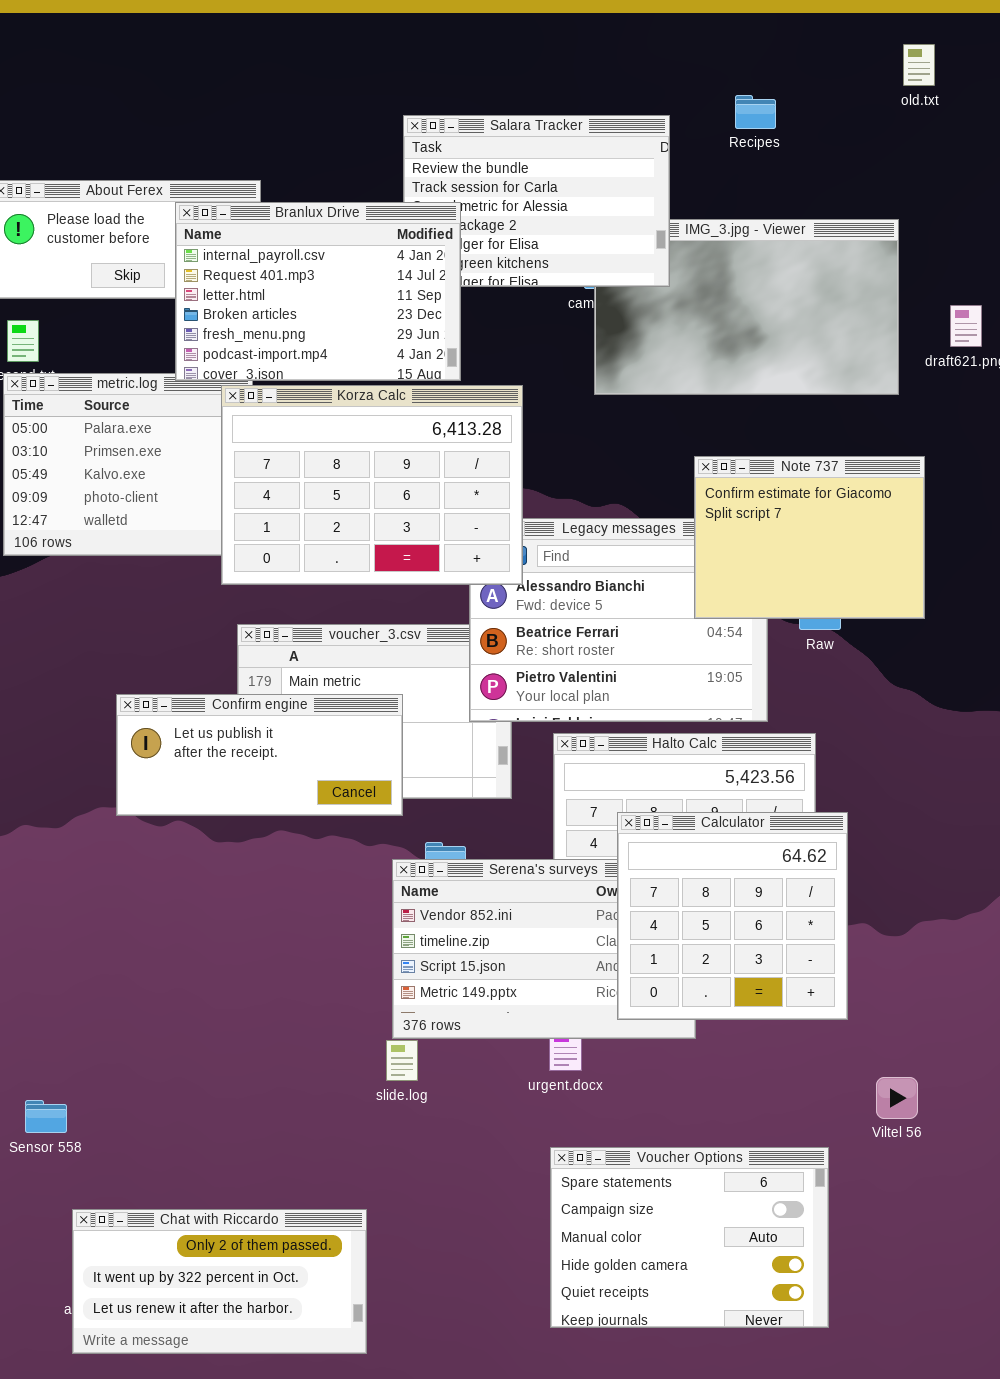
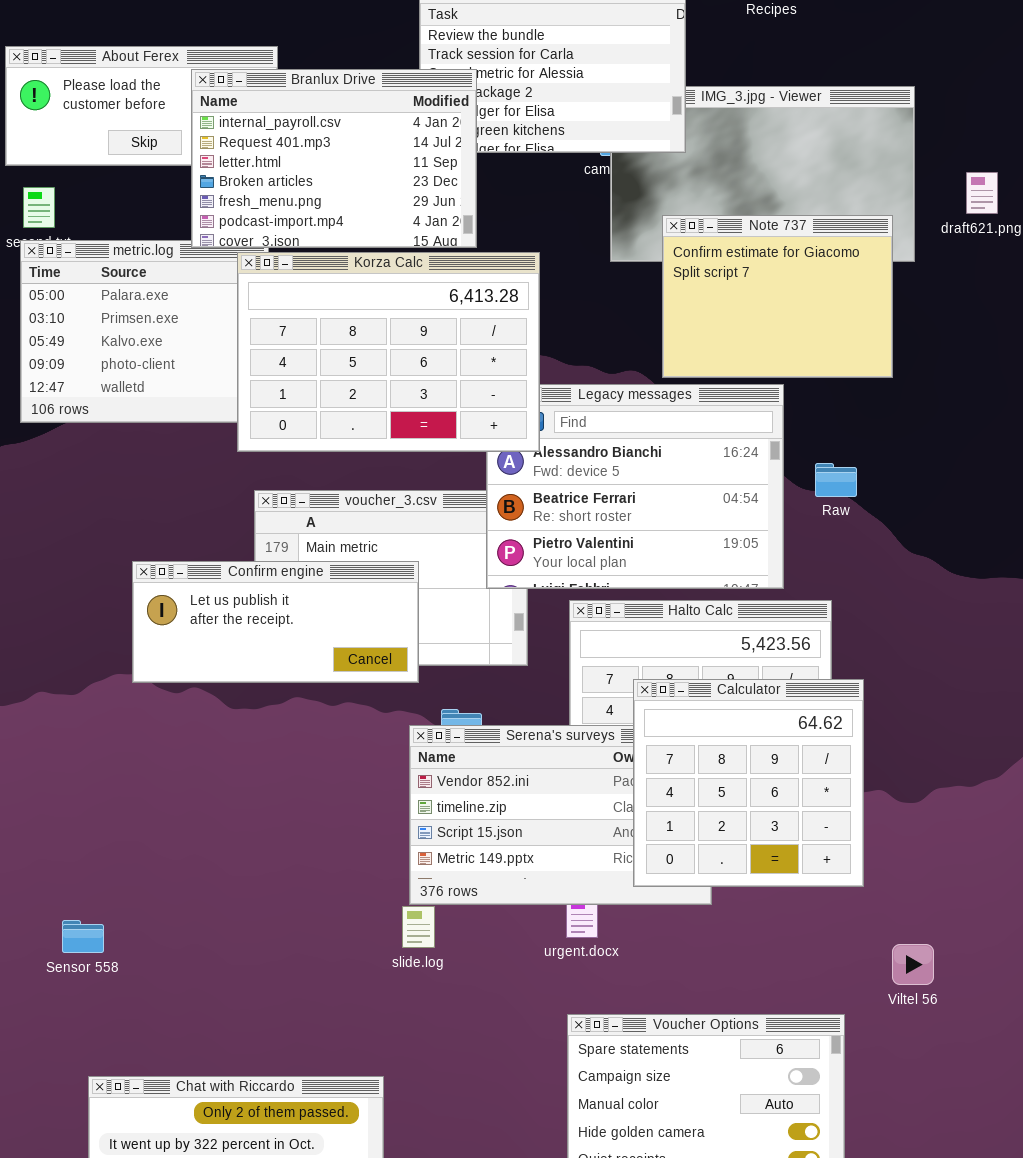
Note 737: [694,456,925,619] -> [662,215,893,378], moved
Sensor 558: [25,1100,67,1133] -> [62,920,104,953], moved

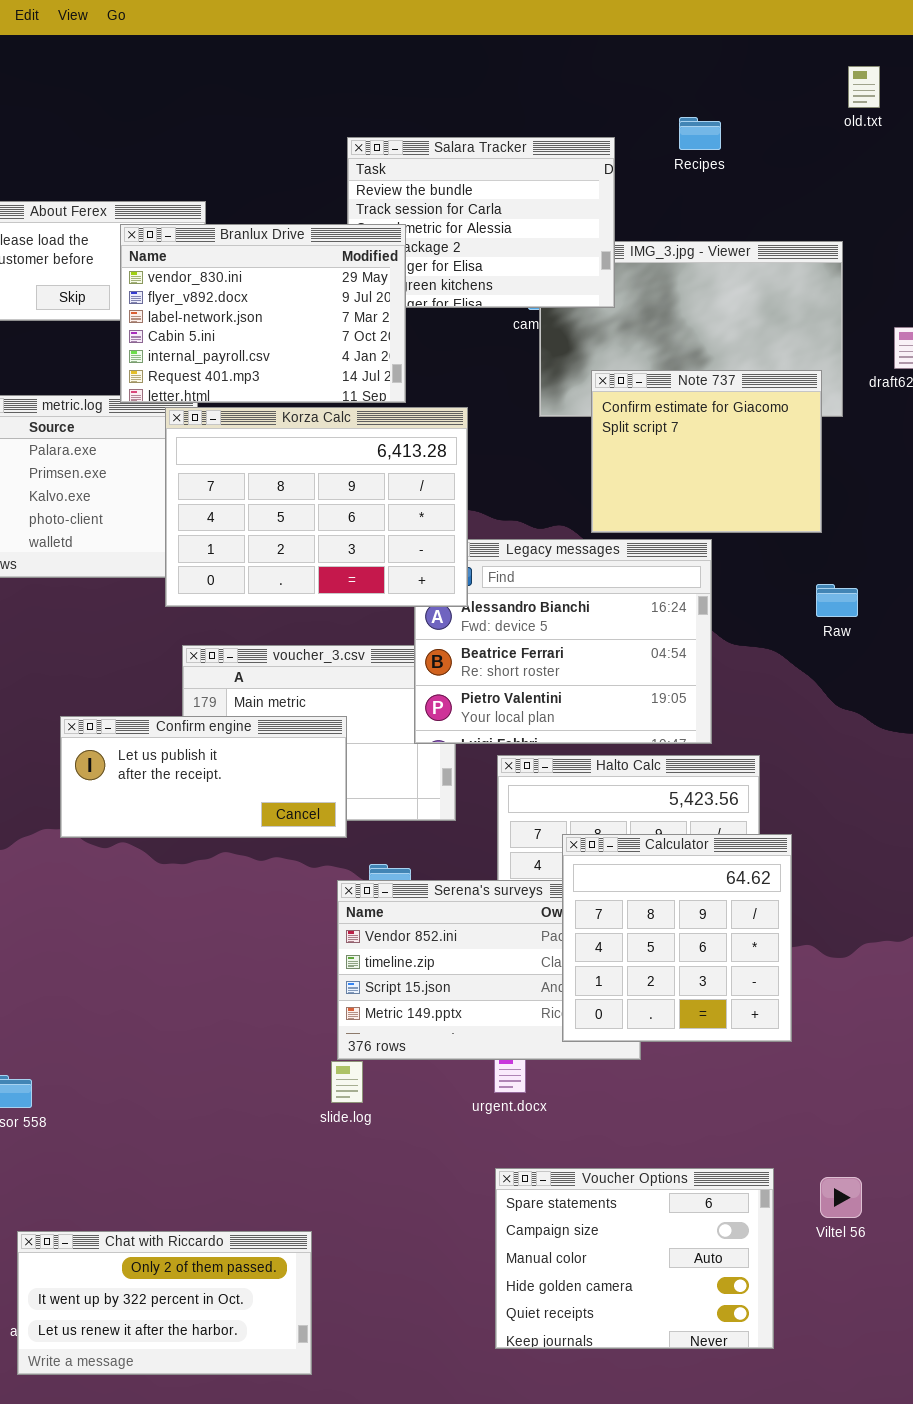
Branlux Drive: [191,69,477,248] -> [120,224,406,403], scrolled up 4 rows
Raw: [815,463,857,497] -> [816,584,858,617], moved
Viltel 56: [892,944,934,985] -> [820,1177,862,1218], moved

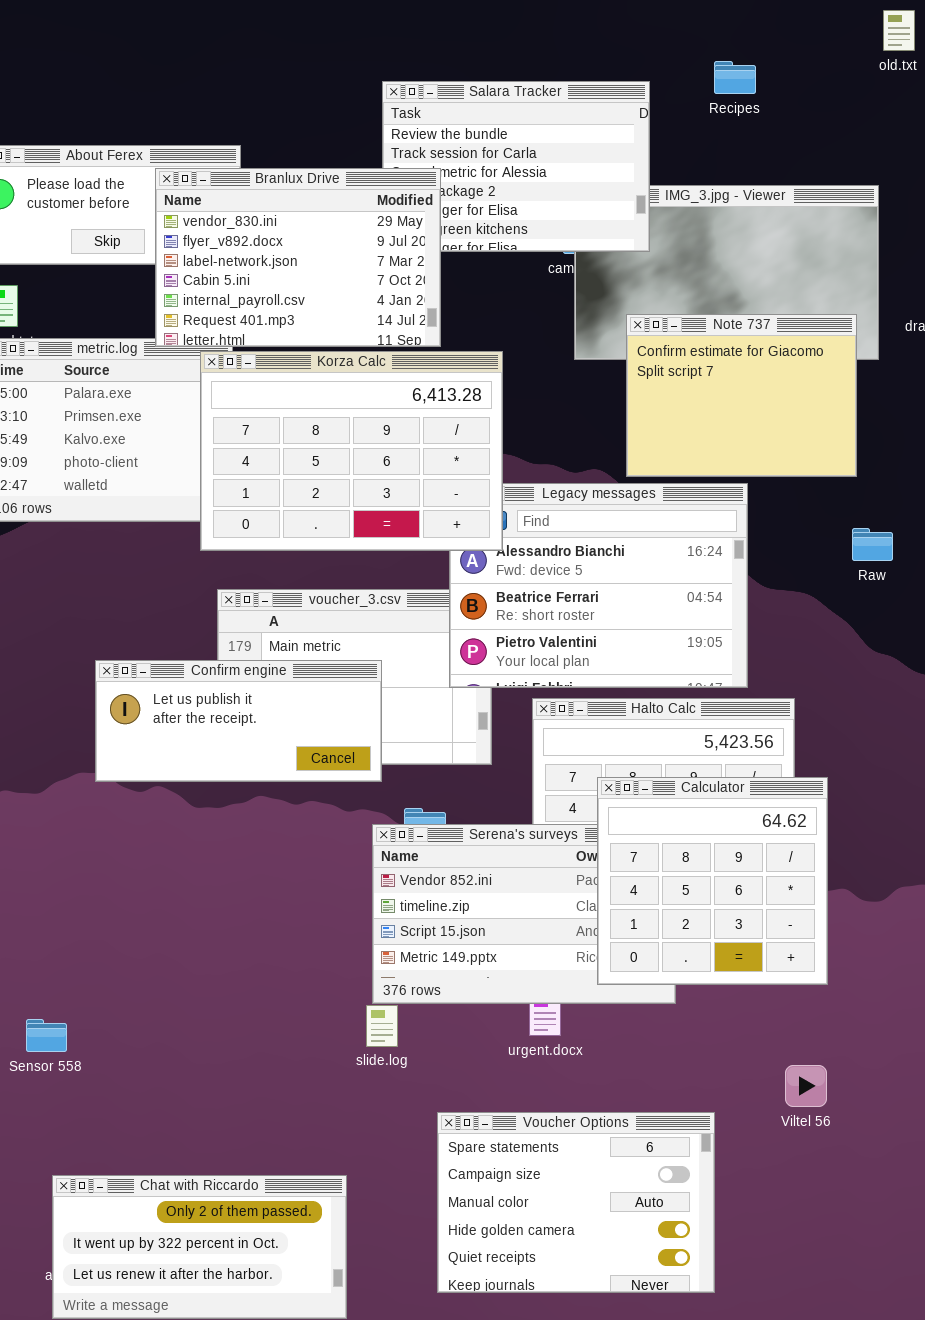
Voucher Options: [495,1168,774,1349] -> [437,1112,715,1293], moved
Viltel 56: [820,1177,862,1218] -> [785,1065,827,1107], moved

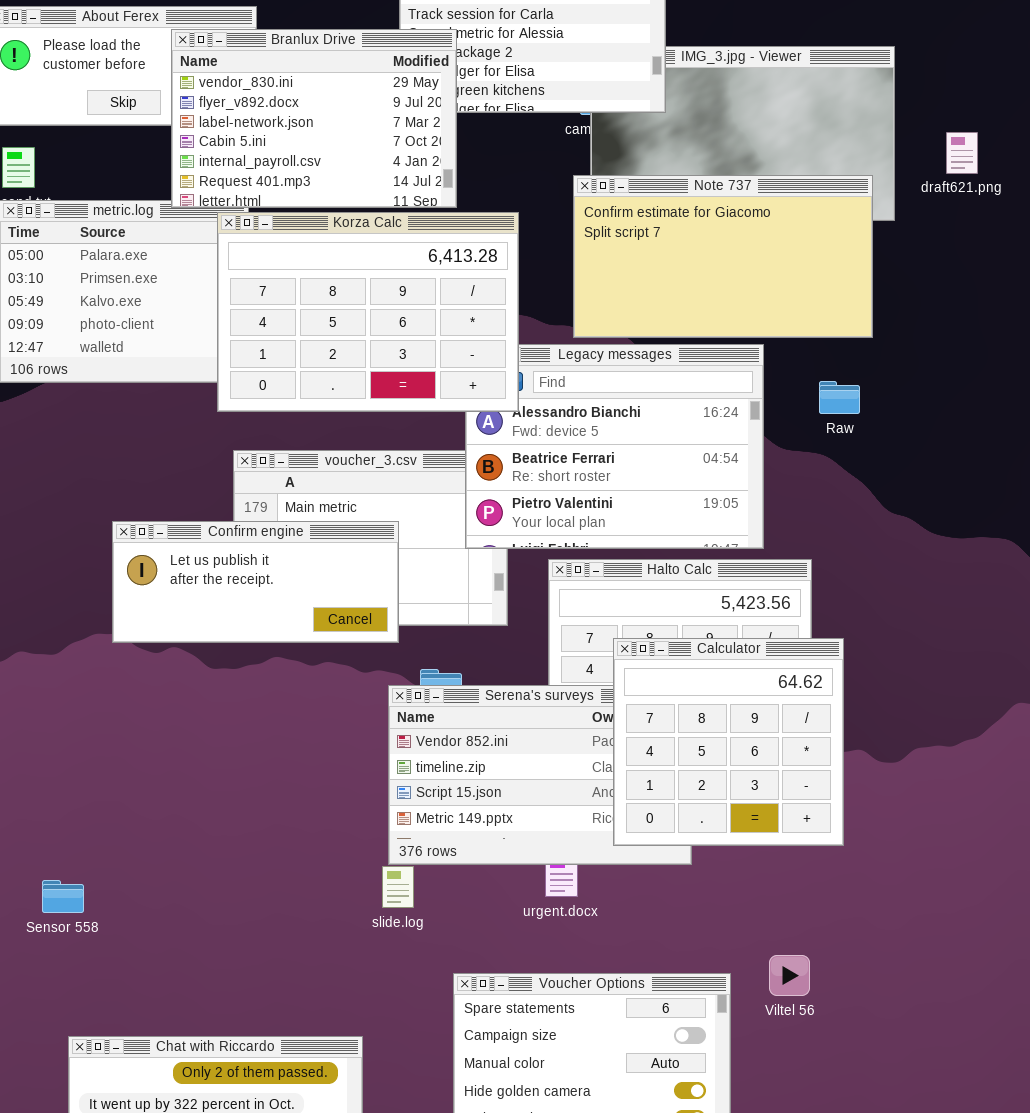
Note 737: [626,314,857,477] -> [573,175,873,338], resized
Raw: [852,528,893,561] -> [819,381,860,414], moved
Viltel 56: [785,1065,827,1107] -> [769,955,810,996], moved

